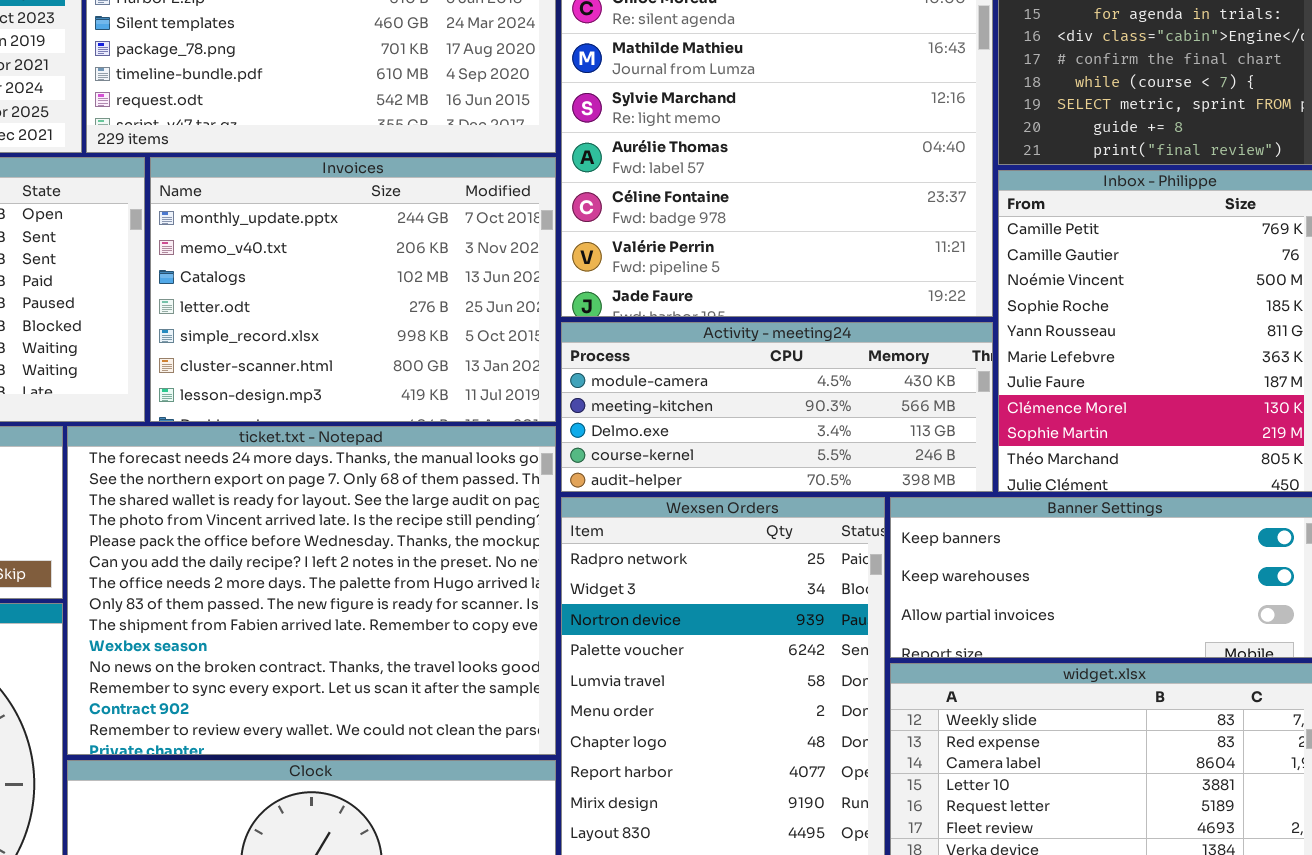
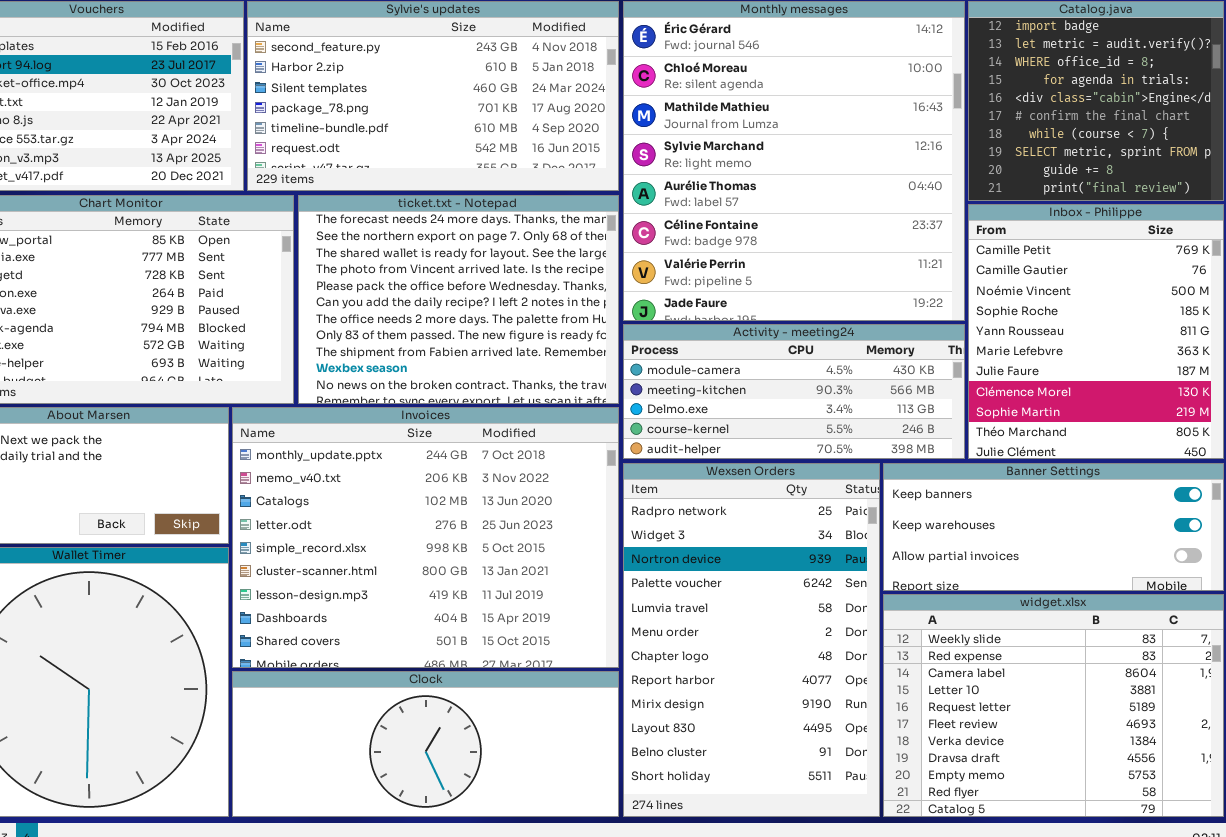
Invoices: [150,157,556,422] -> [232,407,619,668], moved, resized
ticket.txt - Notepad: [67,426,556,755] -> [298,195,619,404], moved, resized

